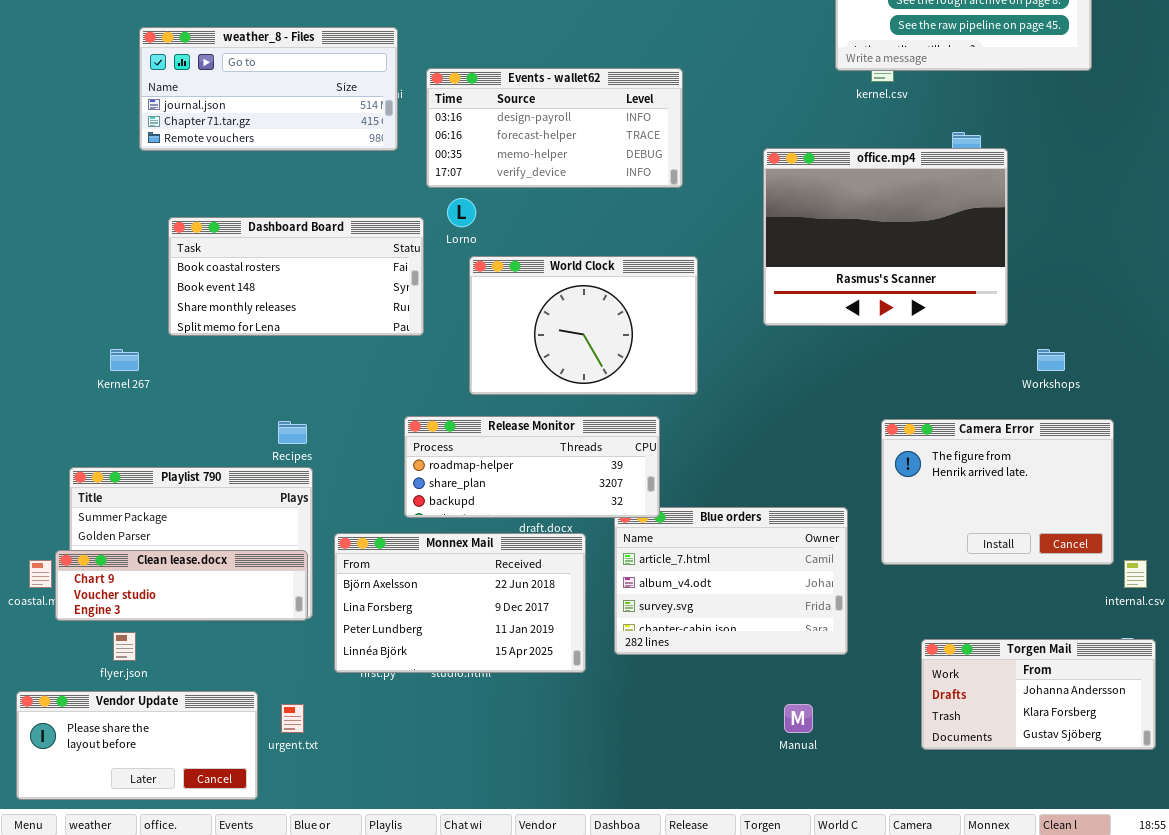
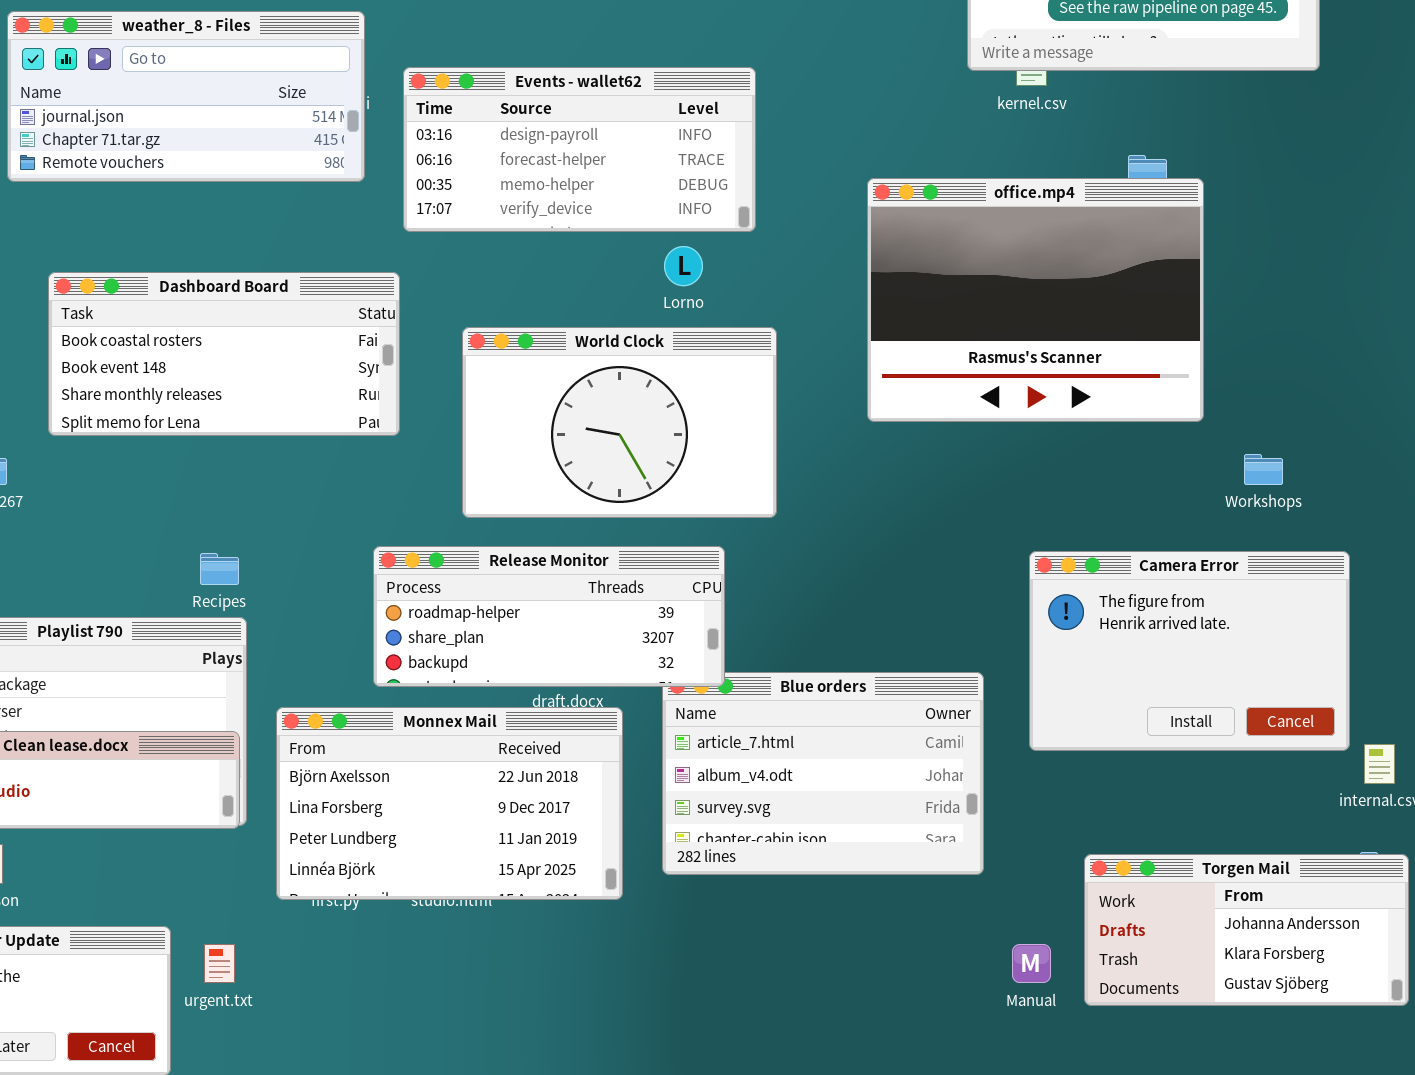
Lorno: [447,198,476,227] -> [664,246,703,286], moved
Manual: [784,704,813,733] -> [1012,944,1051,983], moved

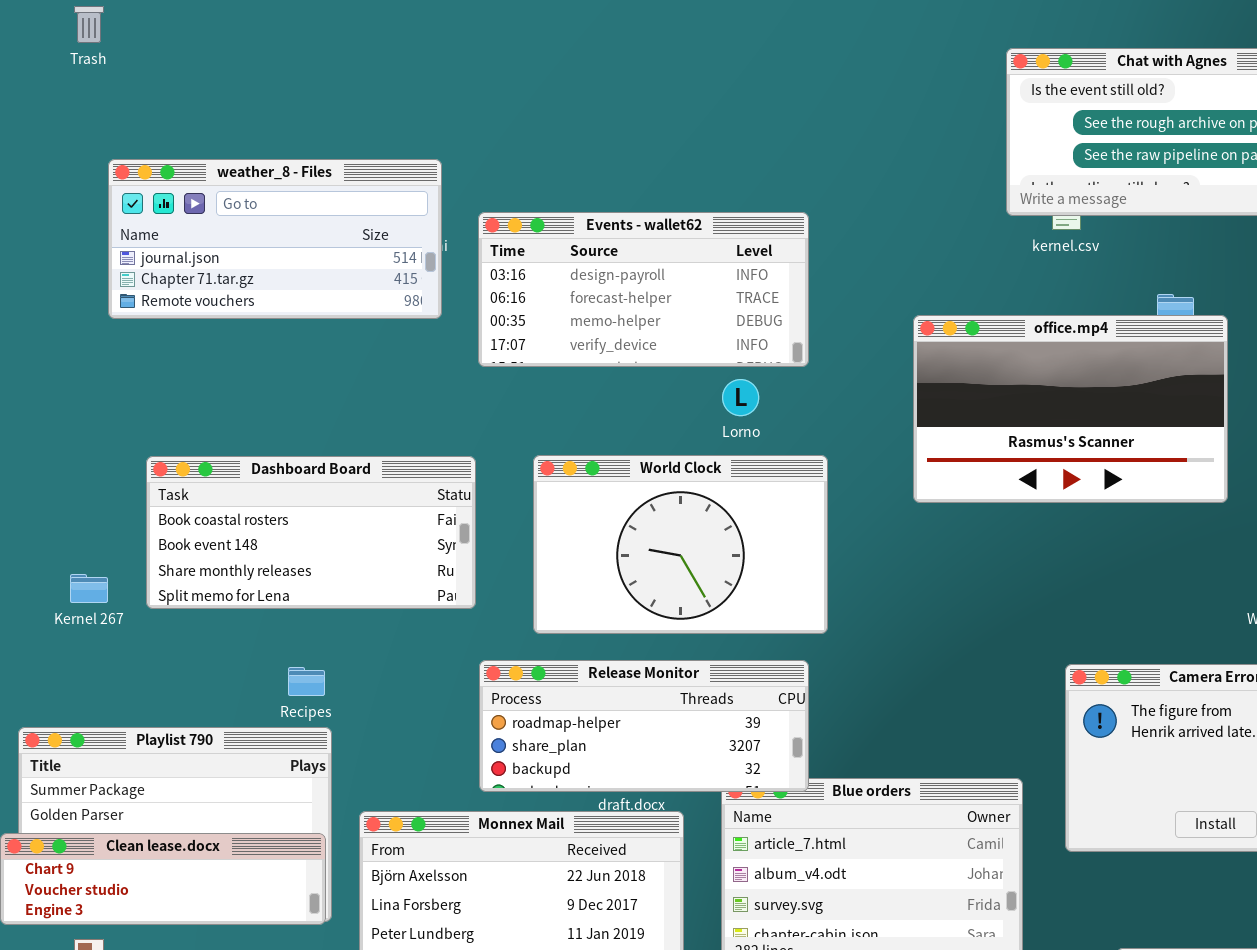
office.mp4: [867,178,1204,422] -> [913,315,1228,503], resized
Dashboard Board: [48,272,400,436] -> [146,456,476,609], moved
Release Monitor: [373,546,725,687] -> [479,660,809,792], moved

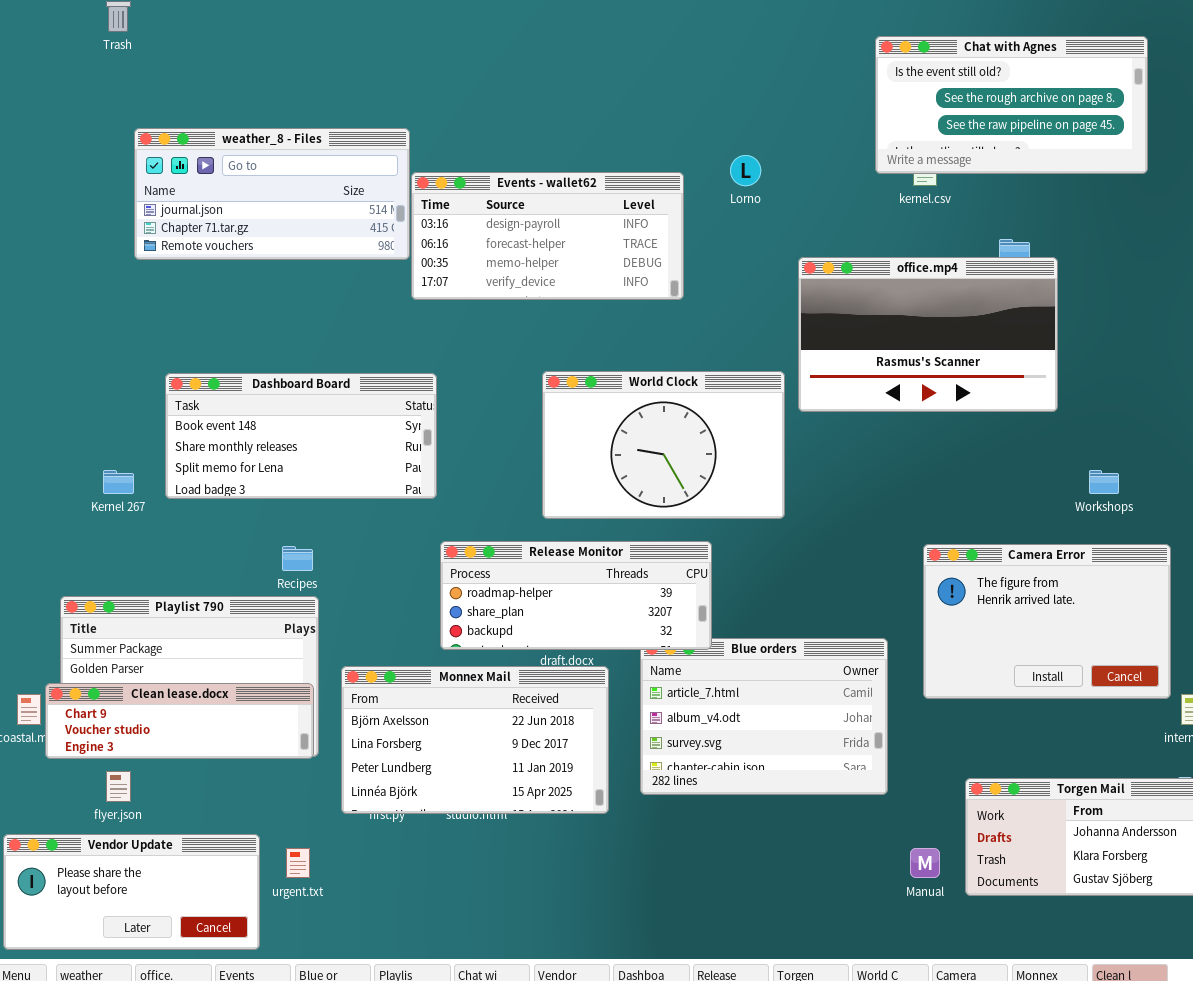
Events - wallet62: [478,212,809,367] -> [411,172,684,300], moved
Lorno: [722,379,759,416] -> [730,155,761,186], moved
World Clock: [533,455,828,634] -> [542,371,785,519], moved
Dashboard Board: [146,456,476,609] -> [165,373,437,499], scrolled down 1 row

